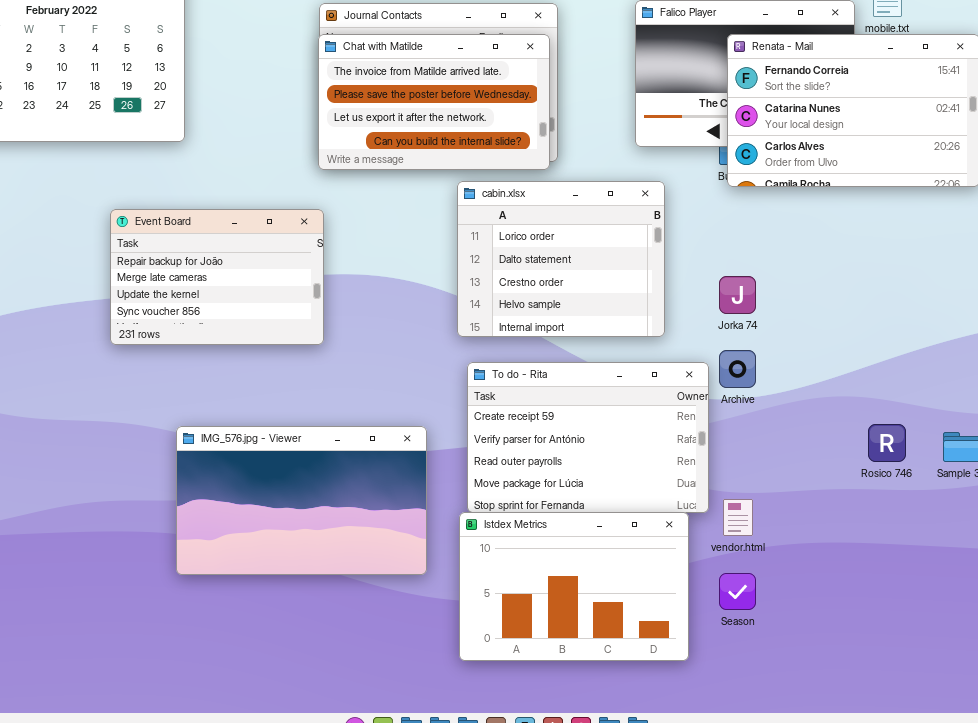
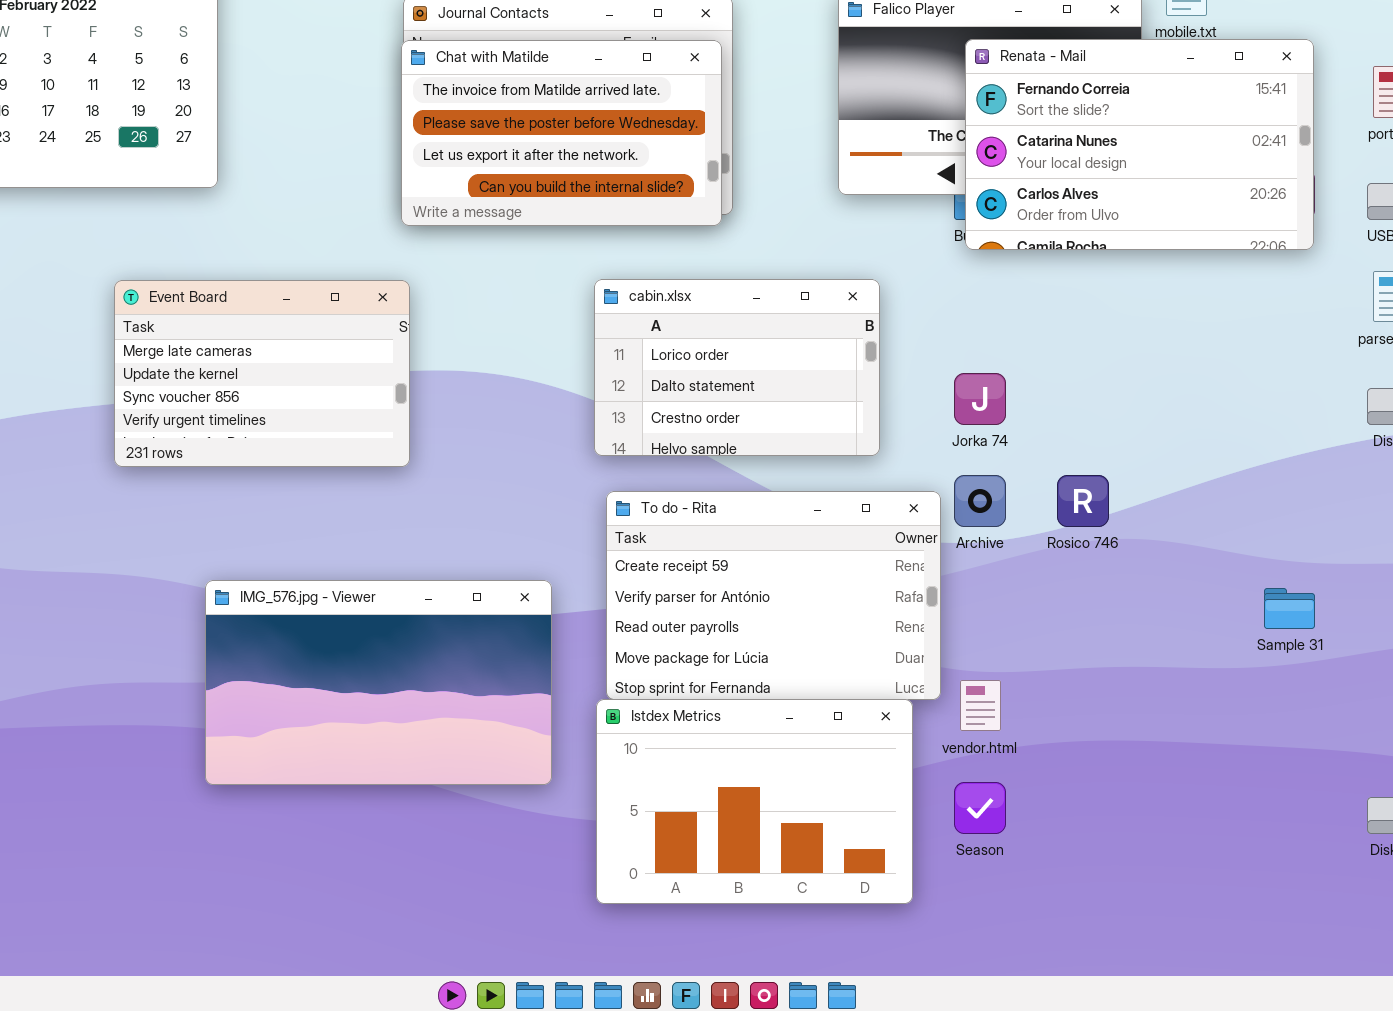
cabin.xlsx: [457,181,665,337] -> [594,279,880,456], resized
Event Board: [110,209,324,345] -> [114,280,410,467], scrolled down 1 row
Rosico 746: [868,424,906,462] -> [1057,475,1109,527], moved

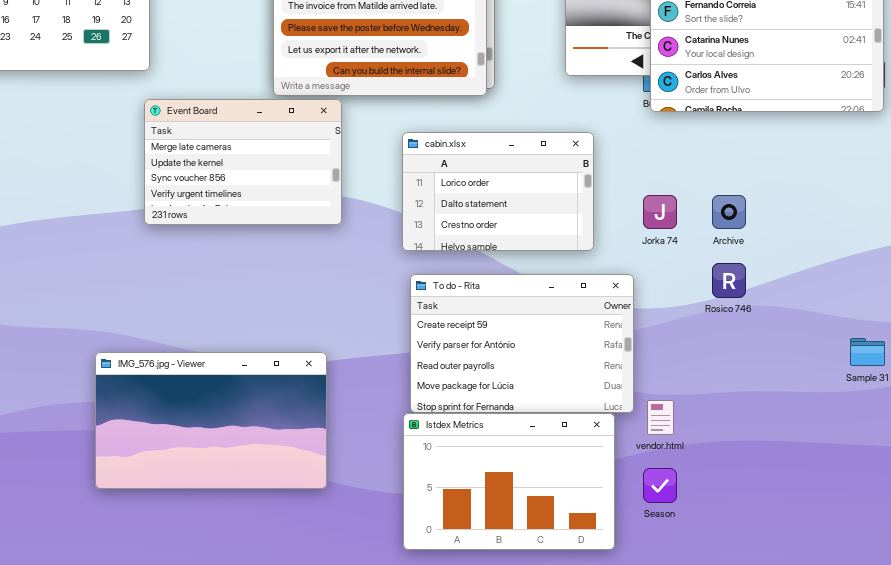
Event Board: [114,280,410,467] -> [144,99,342,225], moved
Archive: [954,475,1006,527] -> [712,195,746,229], moved
IMG_576.jpg - Viewer: [205,580,552,785] -> [95,352,327,489], moved

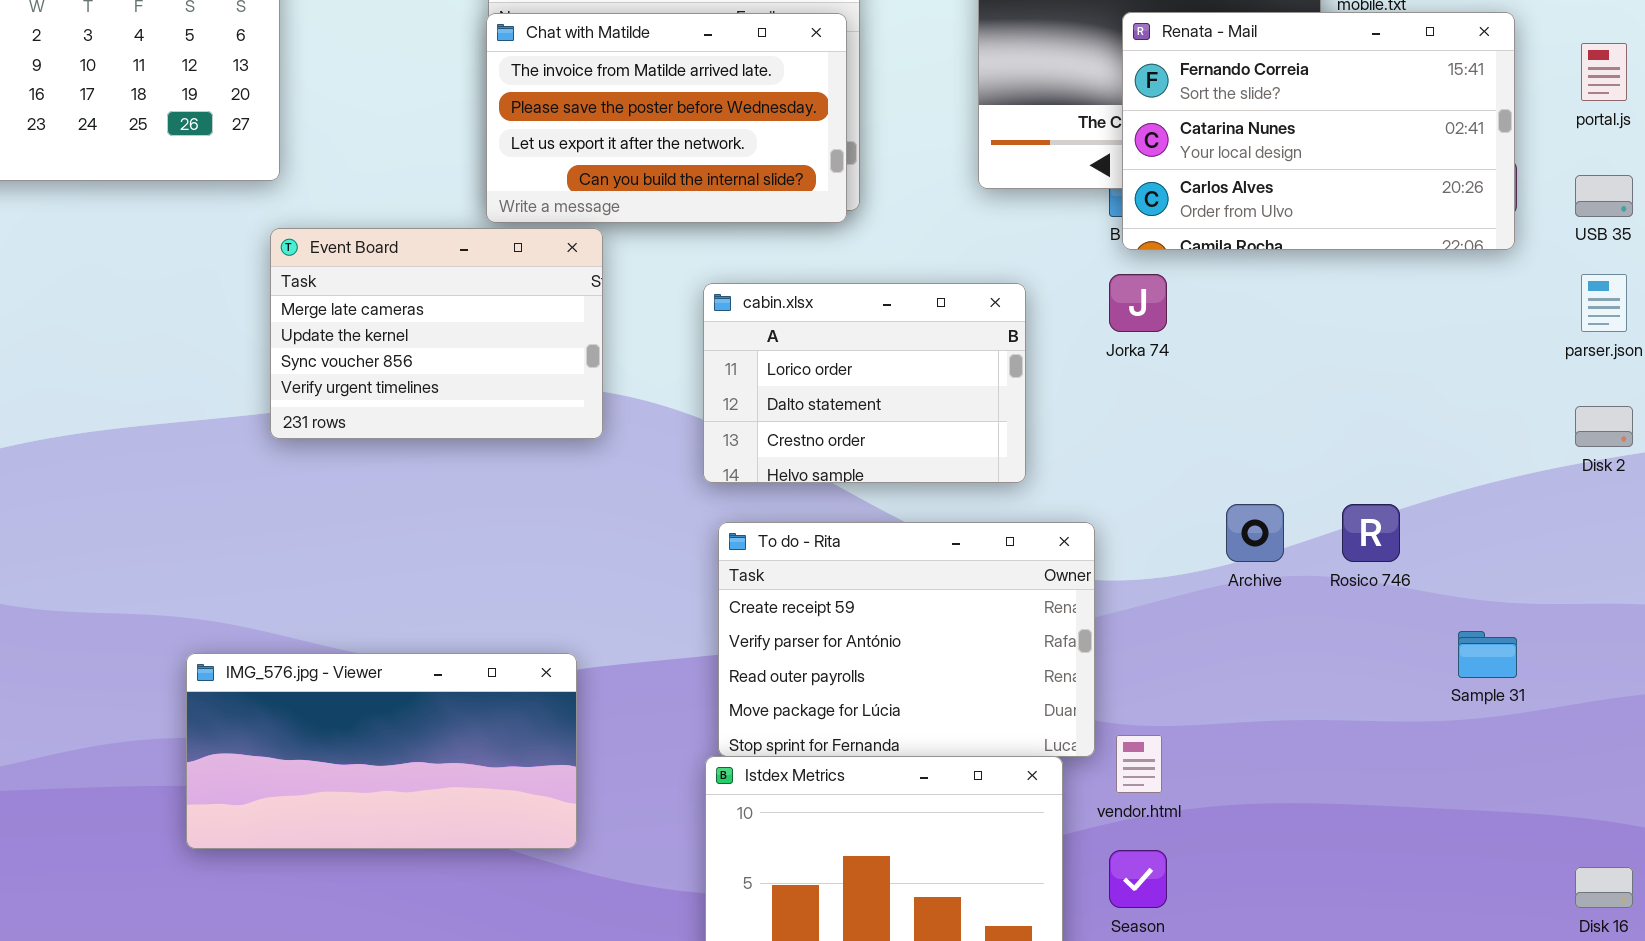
Jorka 74: [643,195,677,229] -> [1109,274,1167,332], moved
Archive: [712,195,746,229] -> [1226,504,1284,562], moved
Rosico 746: [712,263,746,298] -> [1342,504,1400,562], moved
IMG_576.jpg - Viewer: [95,352,327,489] -> [186,653,577,849], resized

